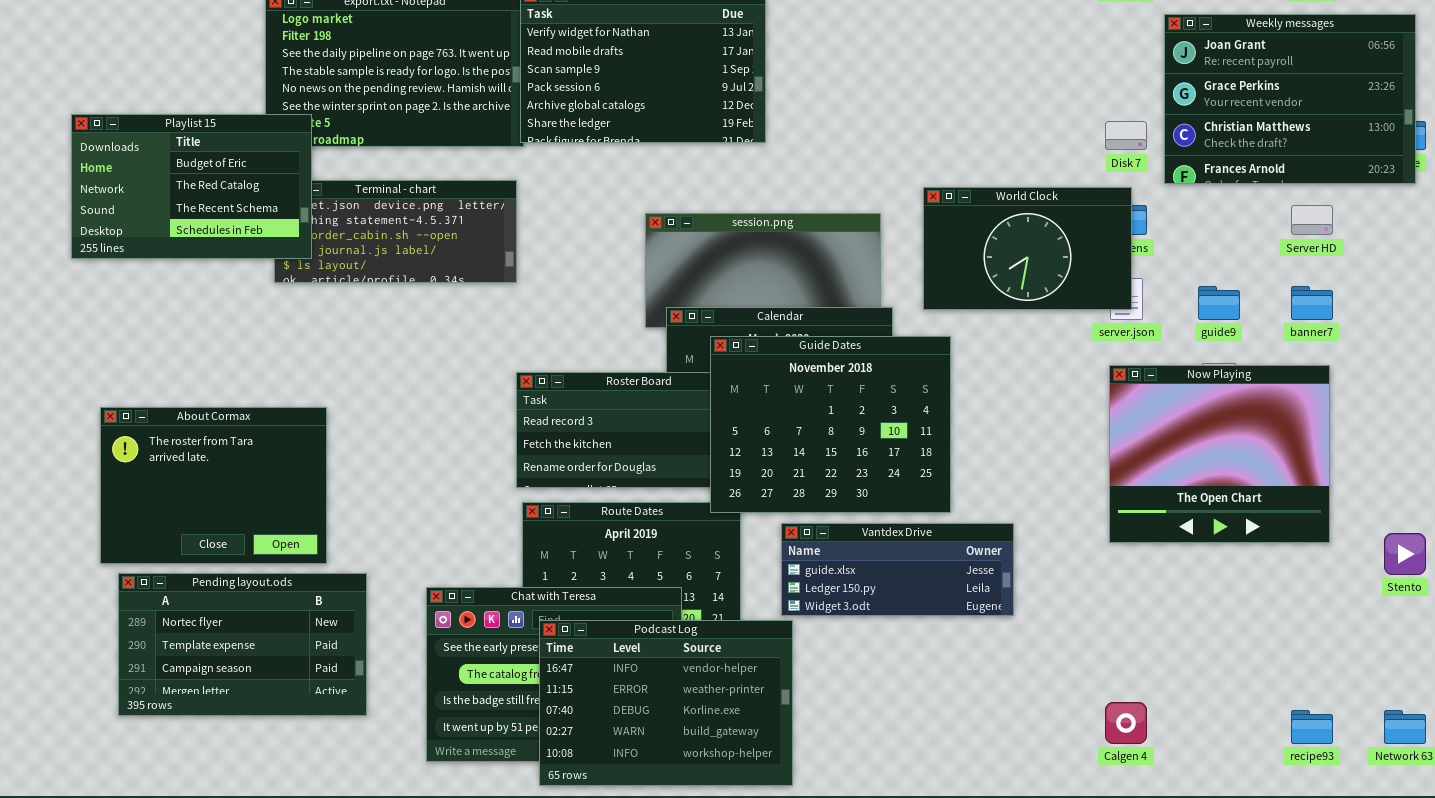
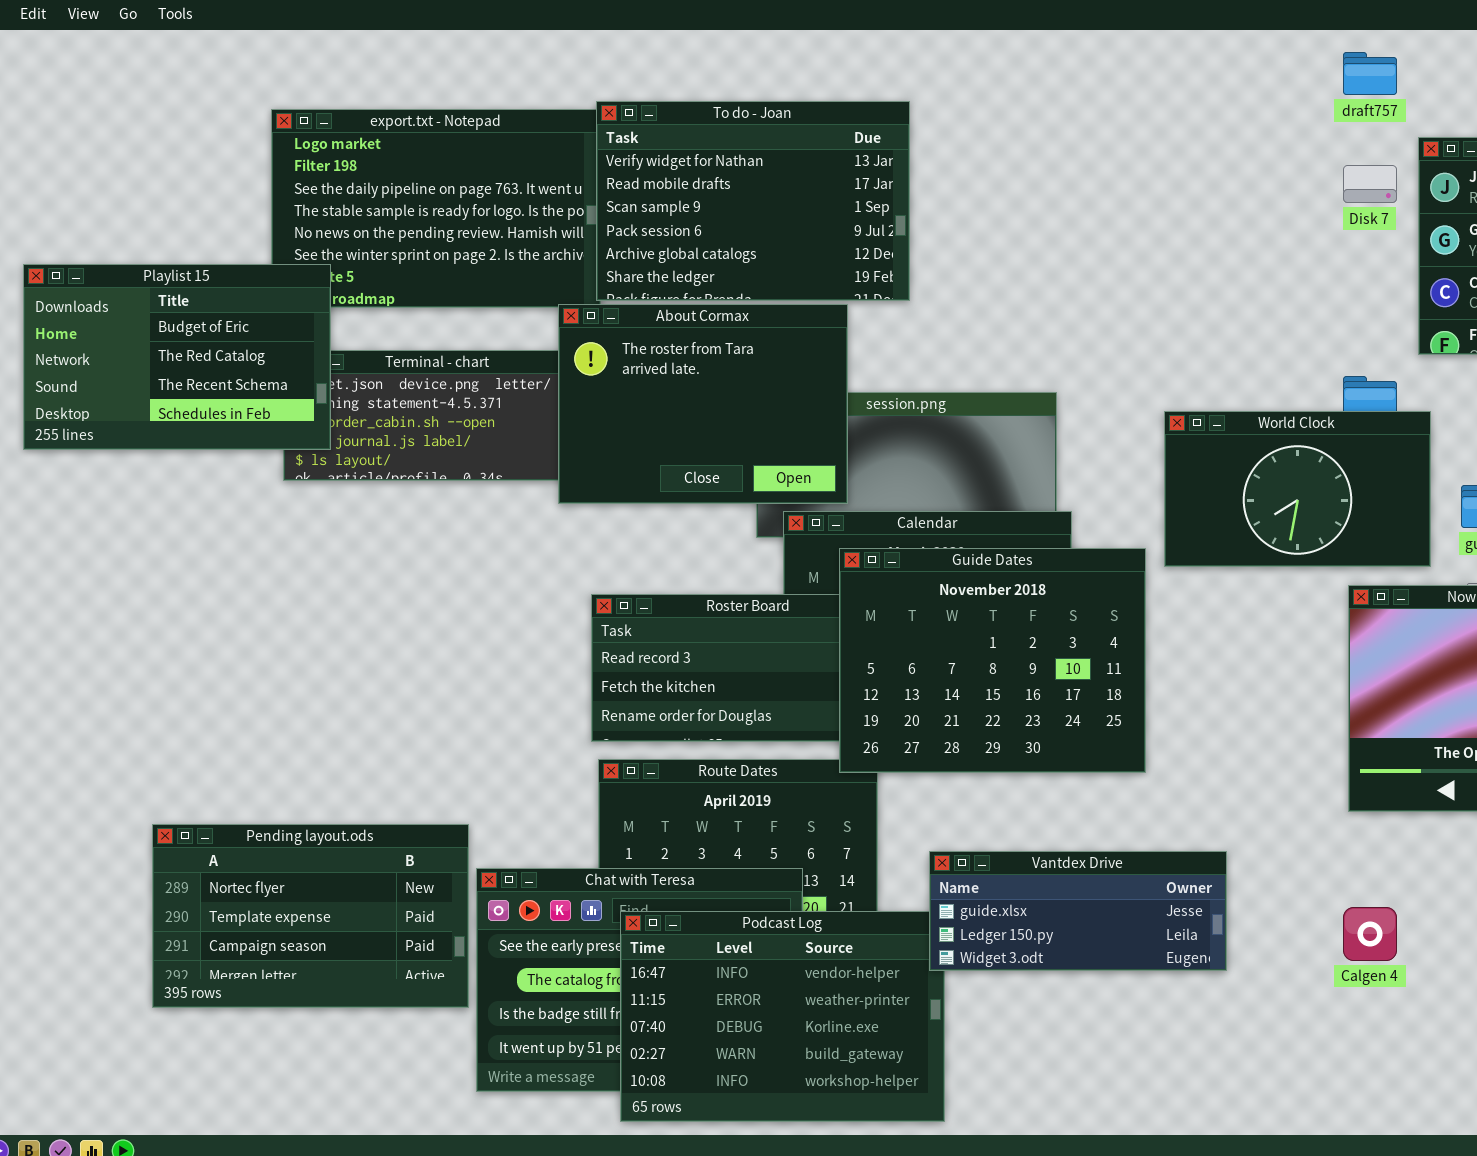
Disk 7: [1105,121,1147,150] -> [1343,165,1397,203], moved
World Clock: [923,187,1132,310] -> [1164,411,1431,567], moved
About Cormax: [100,407,327,564] -> [558,304,848,504], moved
Vantdex Drive: [781,523,1014,616] -> [929,851,1227,971], moved
Pending layout.ods: [118,573,367,716] -> [152,824,469,1008], moved
Calgen 4: [1105,702,1147,744] -> [1343,907,1397,961], moved

